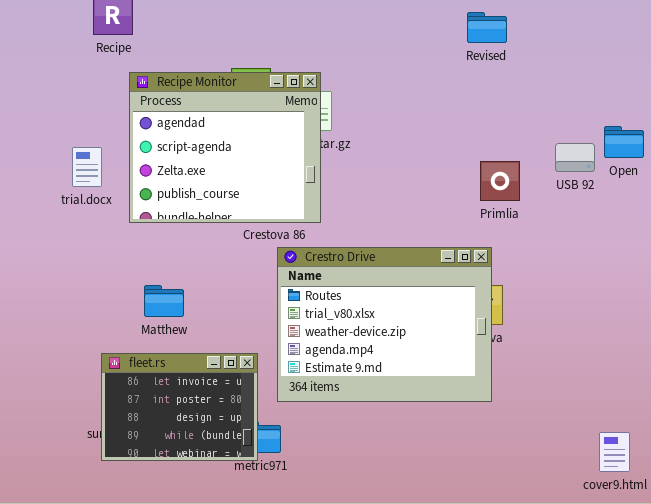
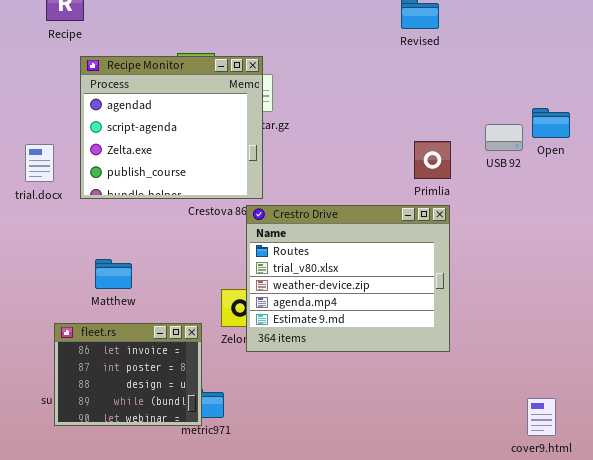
trial.docx: [72,147,102,187] -> [25,144,54,182], moved
Crestro Drive: [277,247,492,402] -> [246,205,450,352], moved

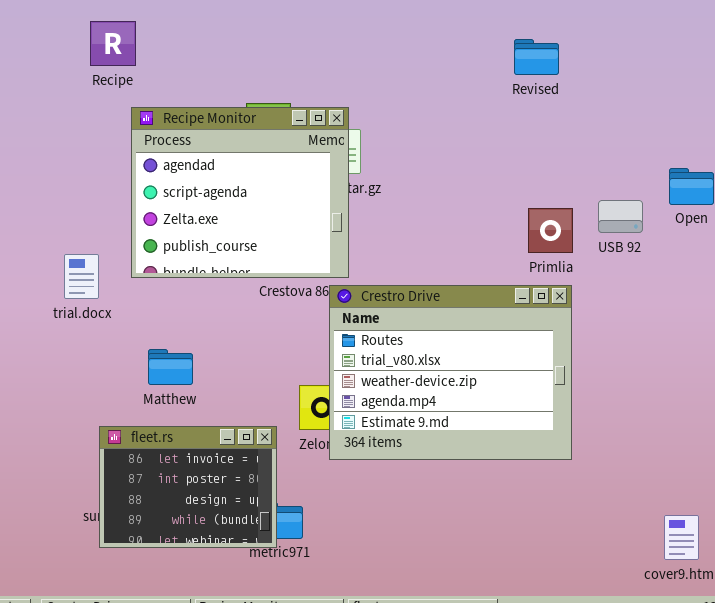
USB 92: [485,124,523,151] -> [598,200,643,233], moved
trial.docx: [25,144,54,182] -> [64,254,99,299], moved

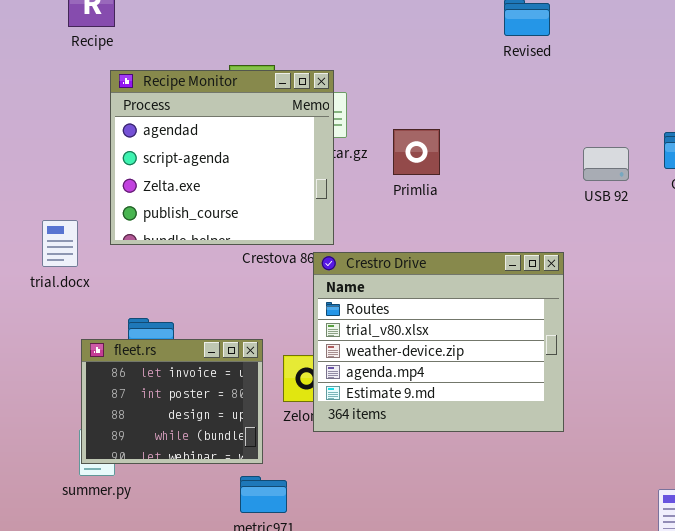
USB 92: [598,200,643,233] -> [583,147,629,181], moved
Primlia: [528,208,573,253] -> [393,129,440,175], moved
fleet.rs: [99,426,277,548] -> [81,339,263,464], moved

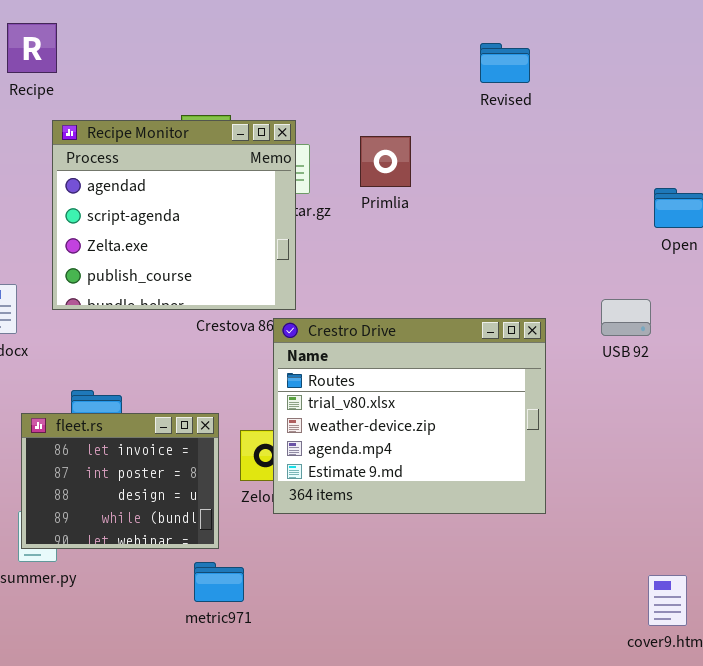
Primlia: [393,129,440,175] -> [360,136,411,187], moved
USB 92: [583,147,629,181] -> [601,299,651,336], moved

